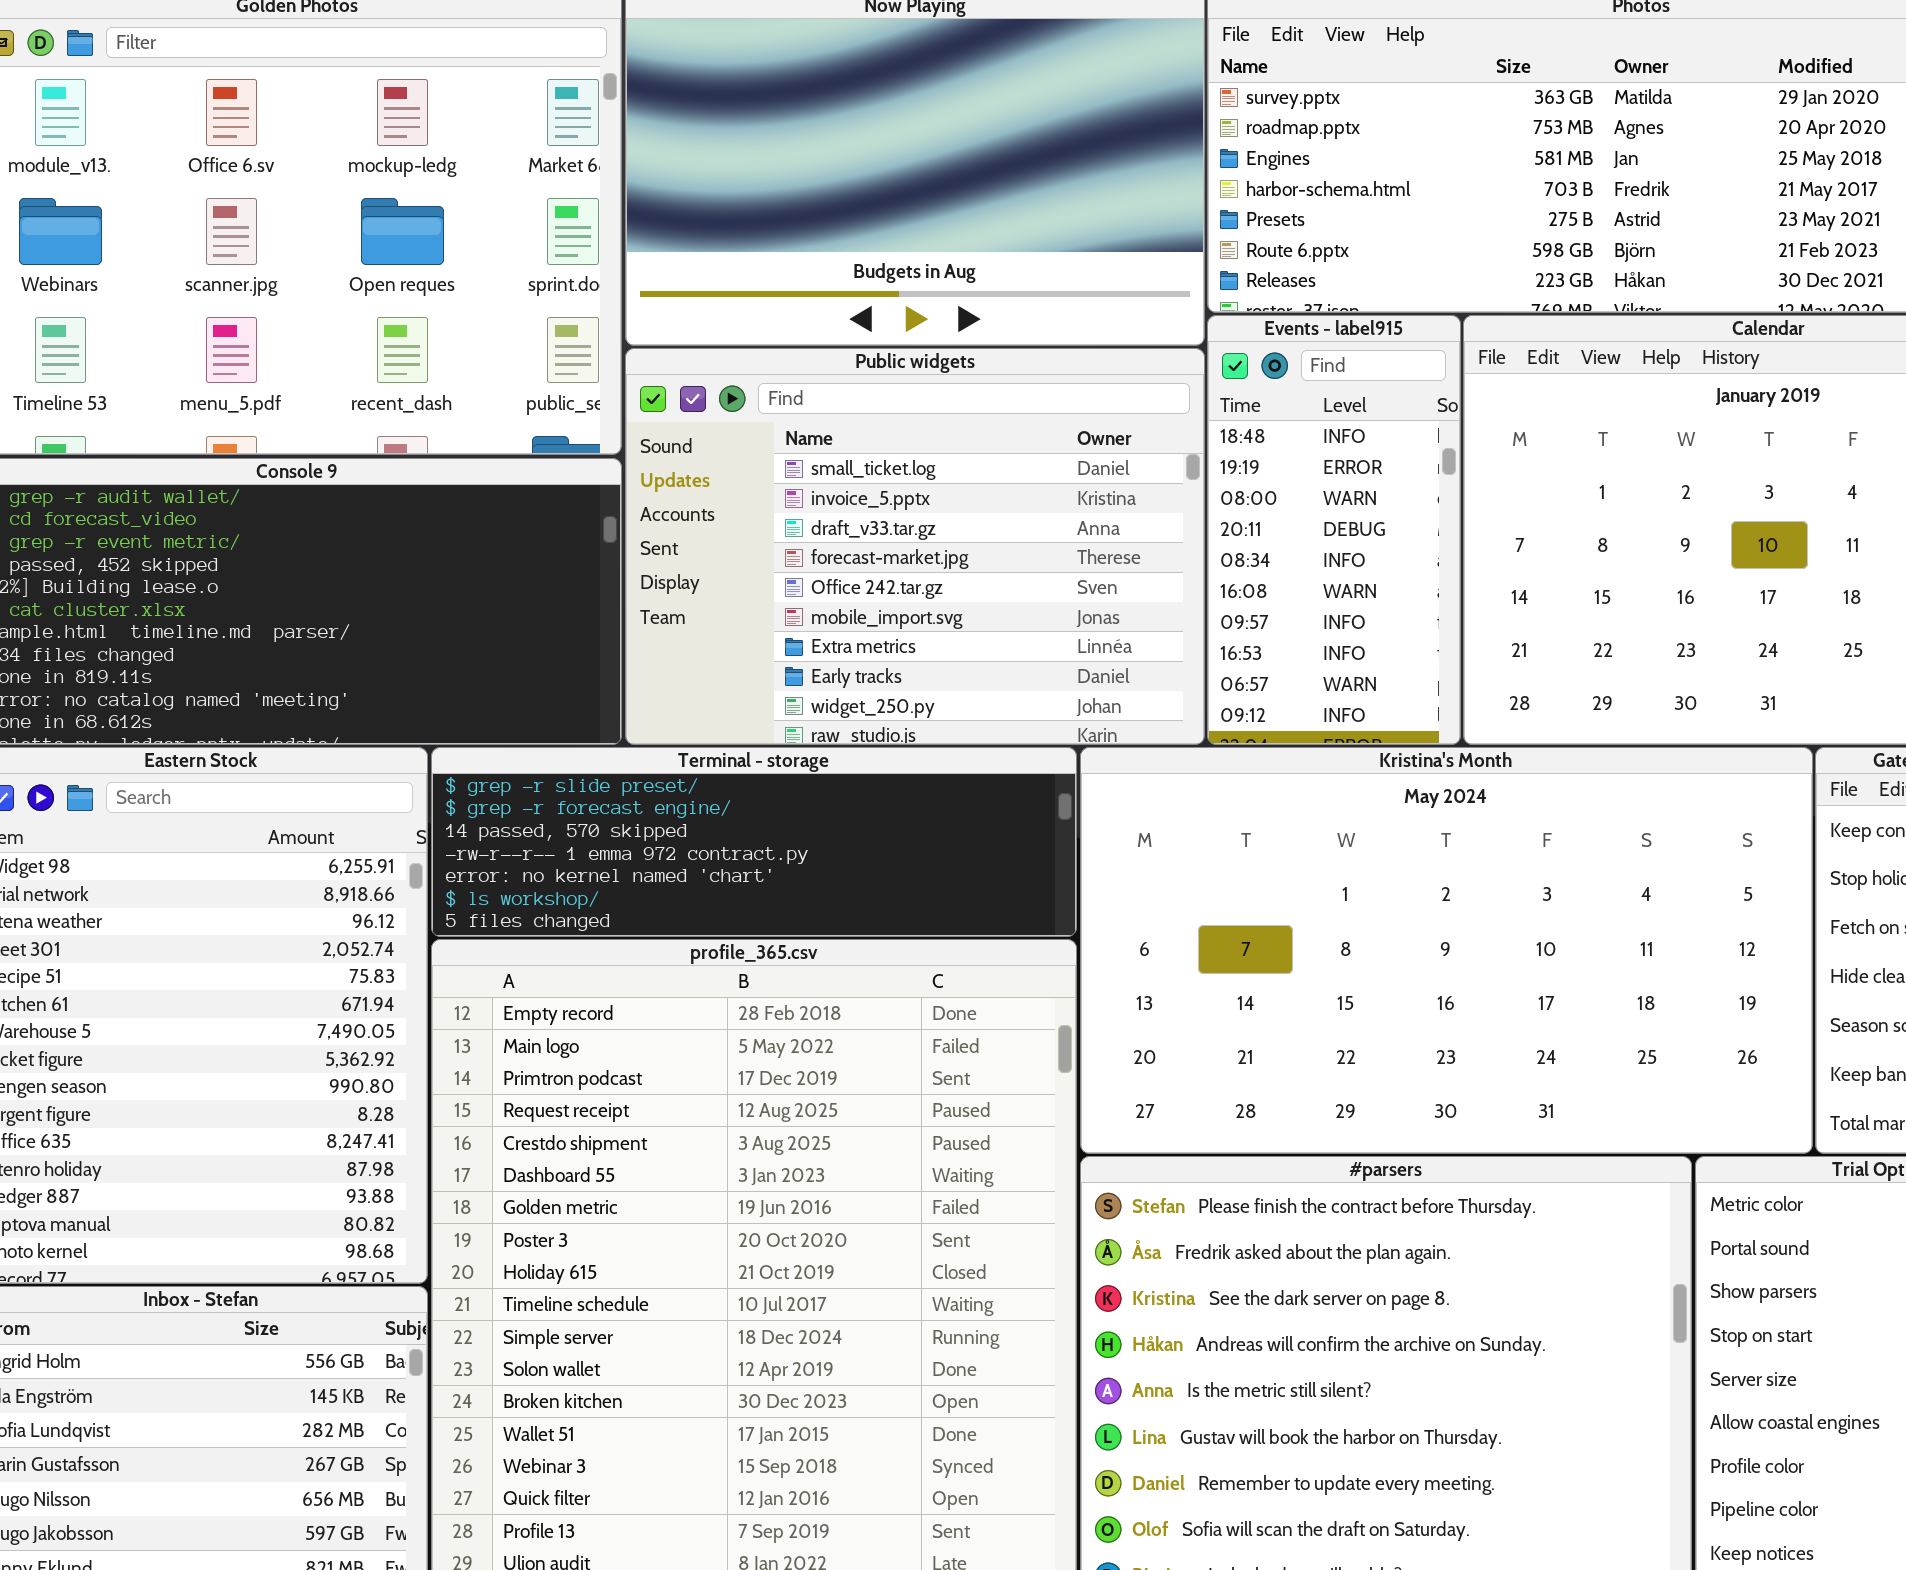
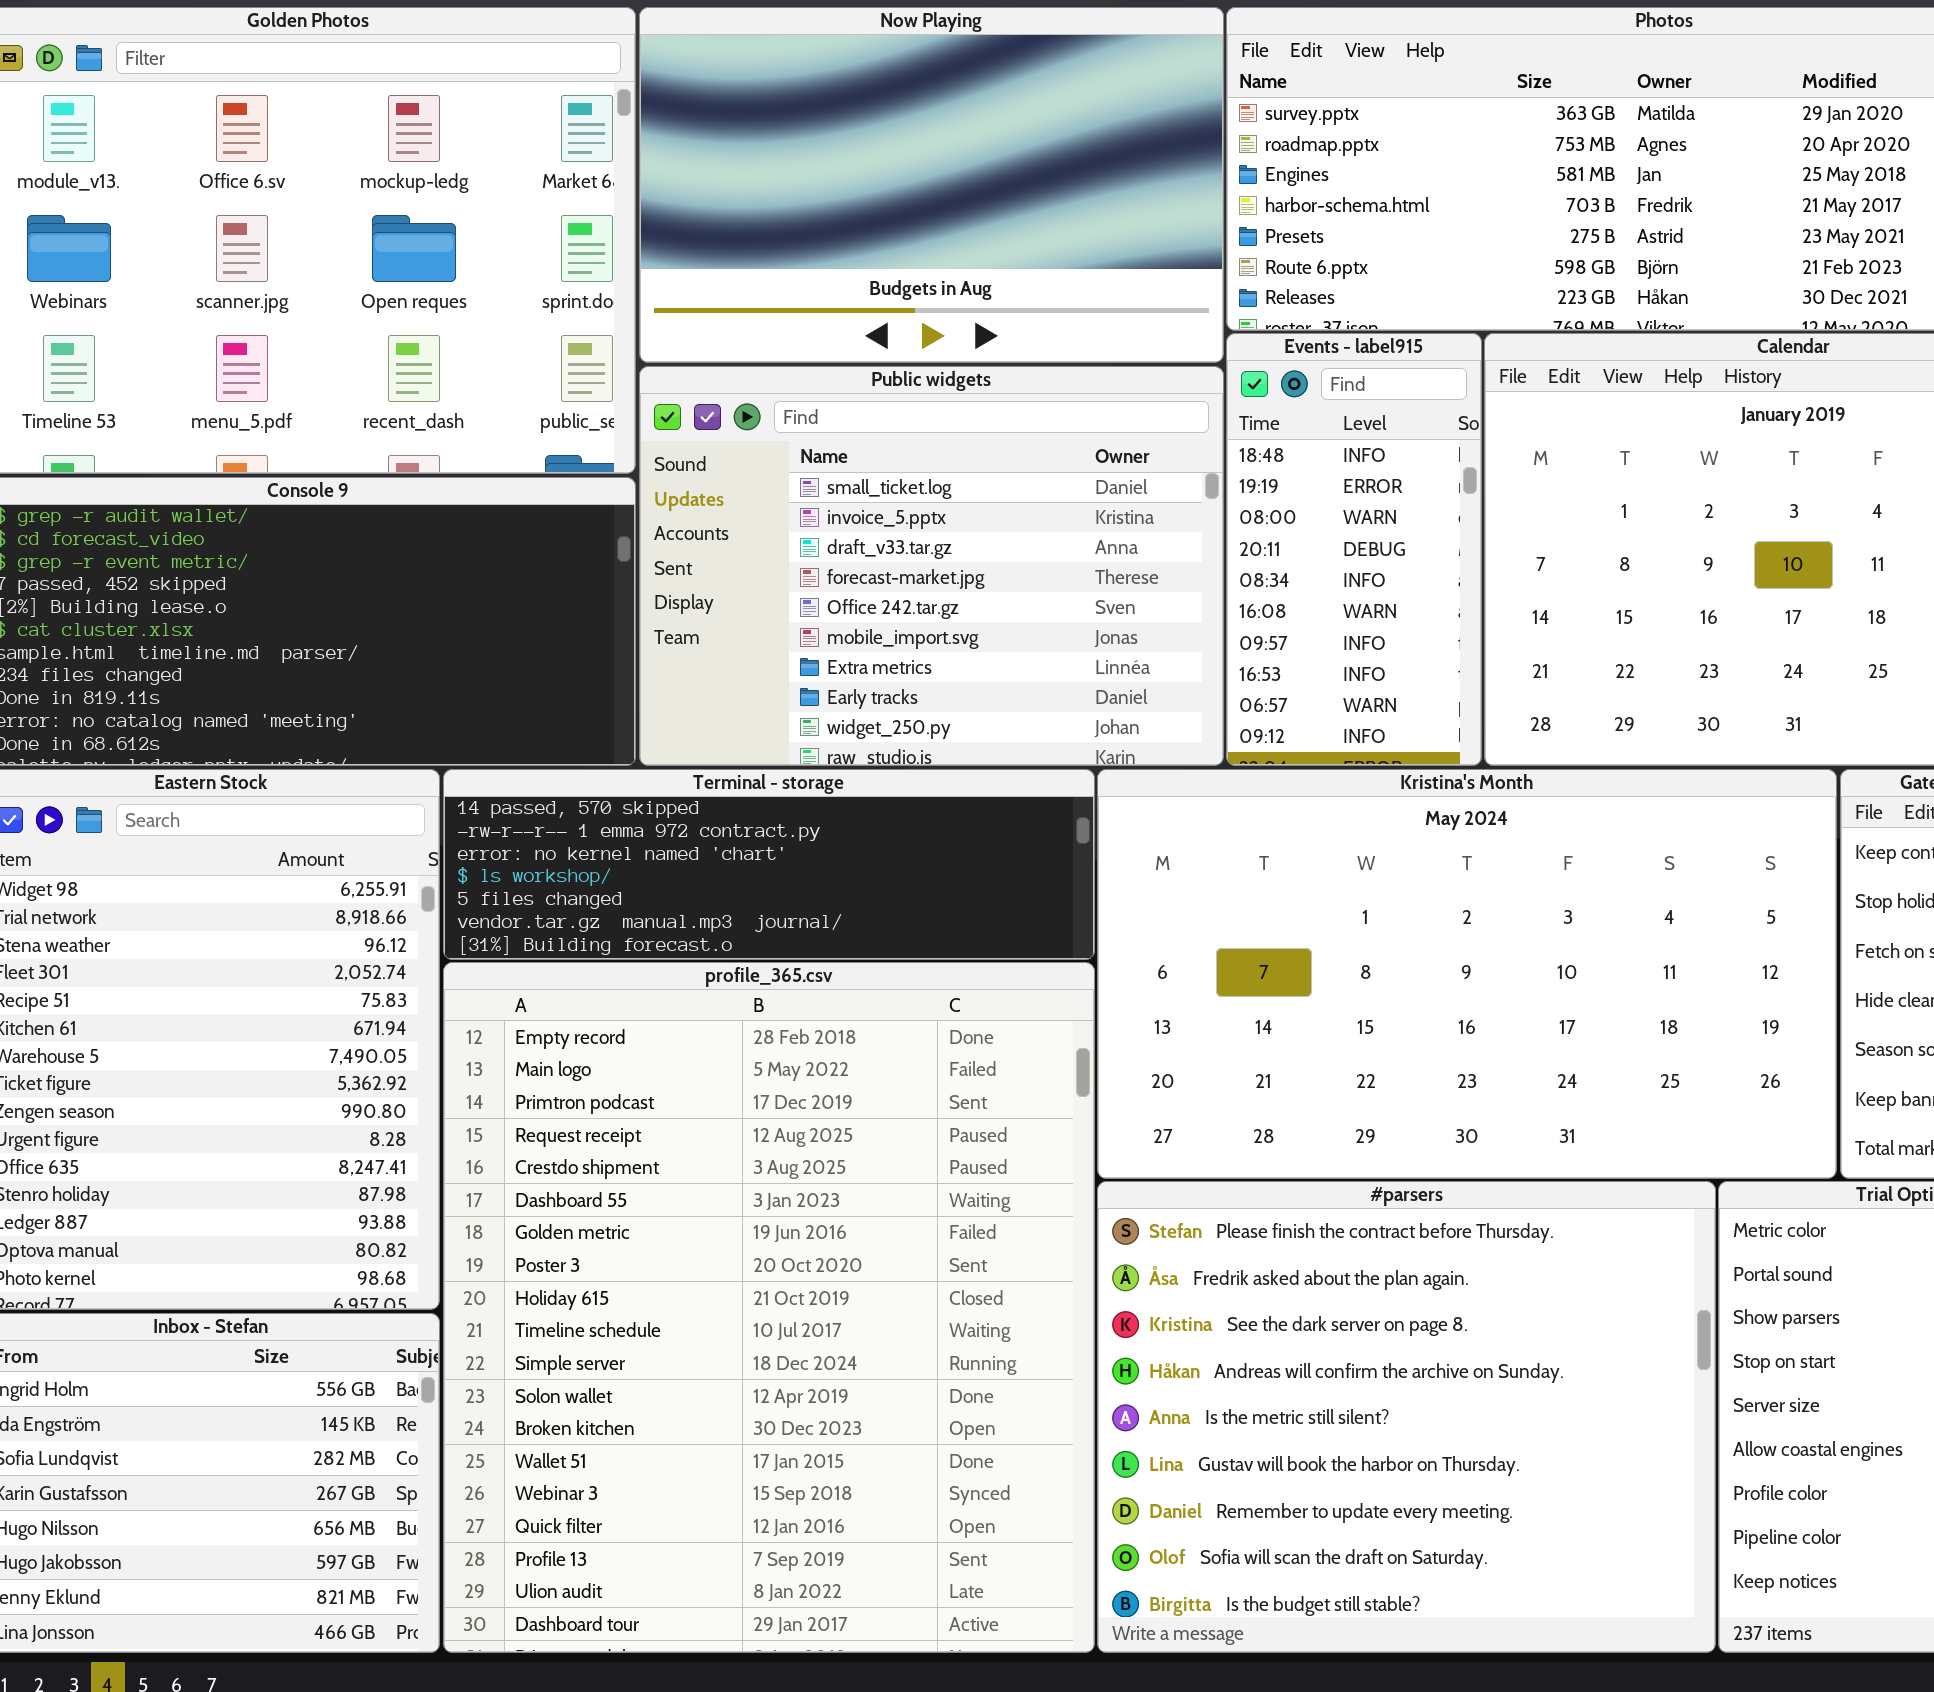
Terminal - storage: [431,747,1077,937] -> [443,769,1095,960], scrolled down 2 rows

